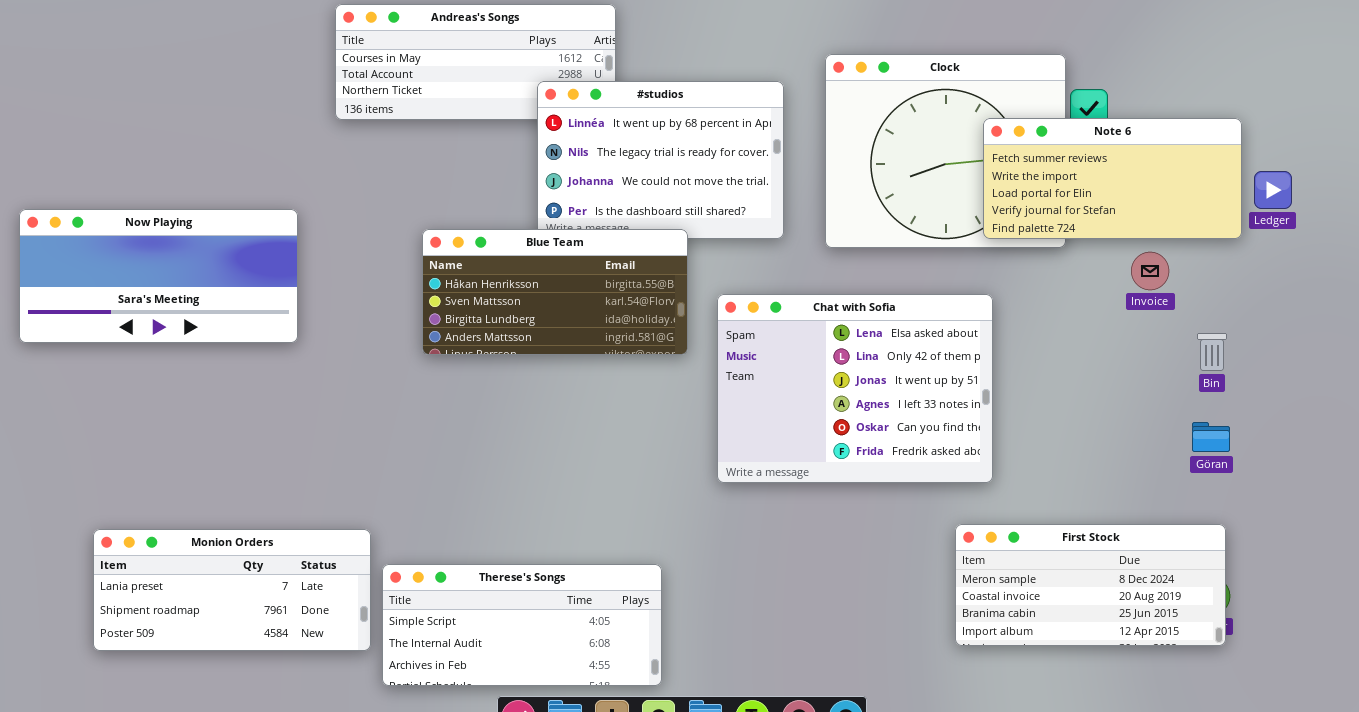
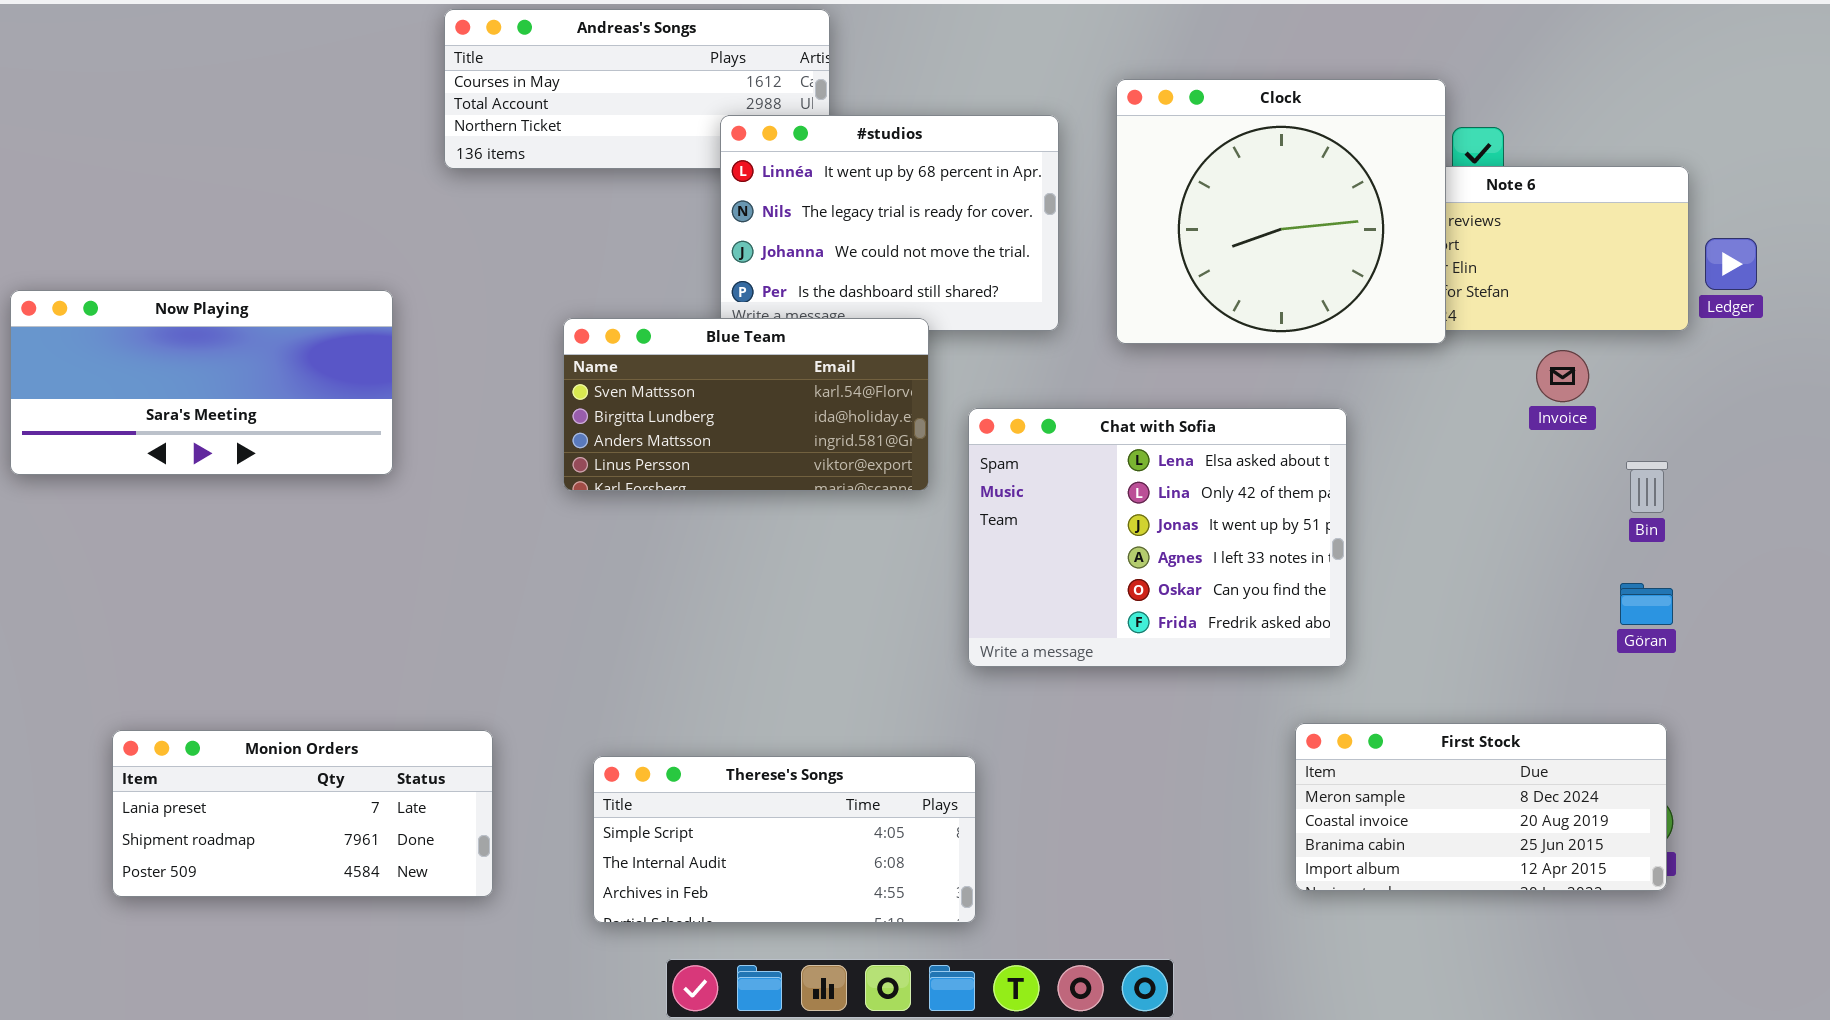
Clock: [825,54,1066,248] -> [1116,79,1446,344], raised
Blue Team: [422,229,688,355] -> [563,318,929,491], scrolled down 1 row
Therese's Songs: [382,564,662,686] -> [593,756,976,923], moved

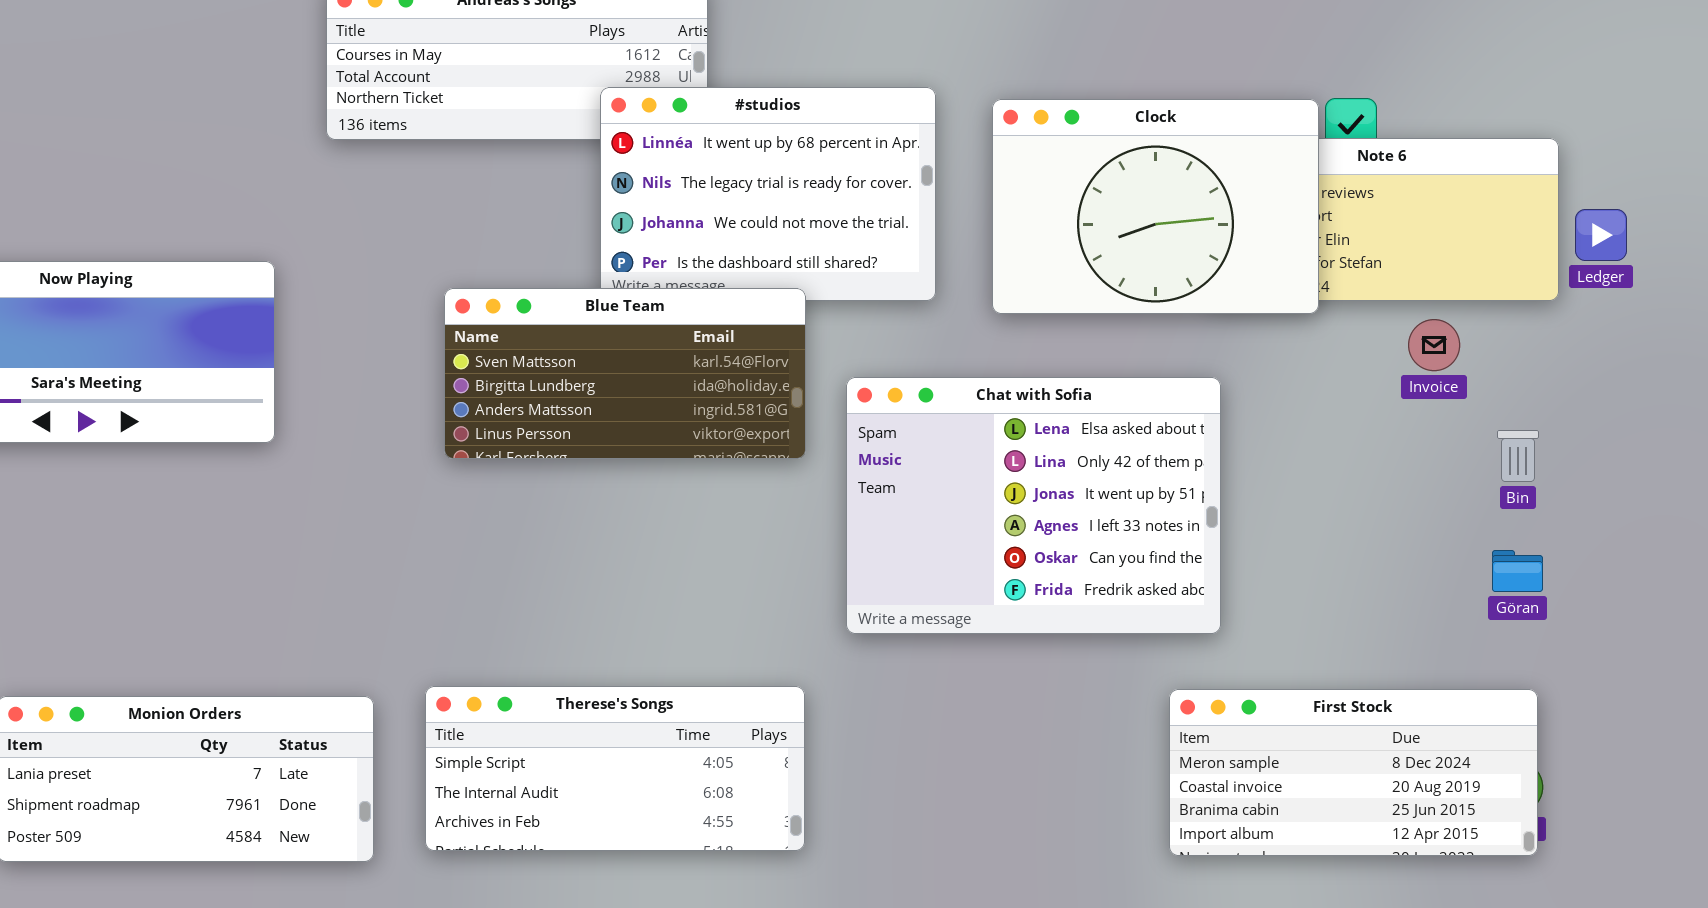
Clock: [1116,79,1446,344] -> [992,99,1319,314], resized
Therese's Songs: [593,756,976,923] -> [425,686,805,851], moved

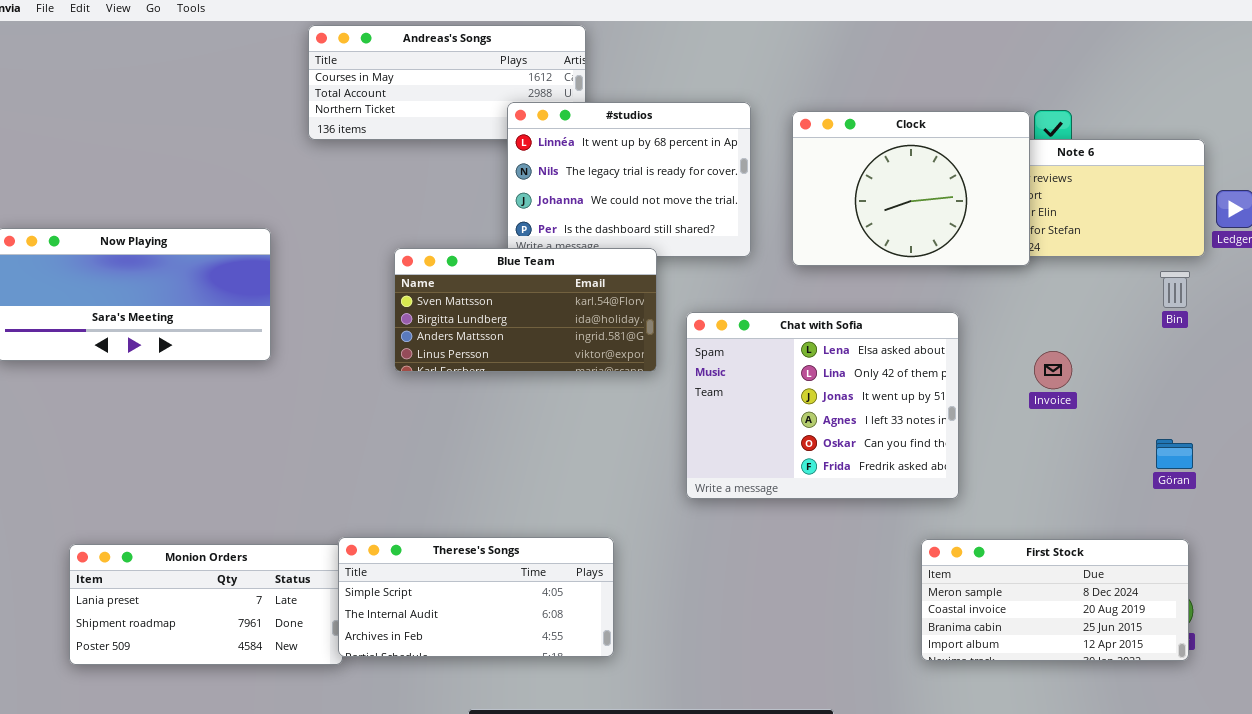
Invoice: [1408,319,1460,371] -> [1034,351,1072,389], moved
Bin: [1497,430,1539,482] -> [1160,271,1190,308], moved
Therese's Songs: [425,686,805,851] -> [338,537,614,657], moved

